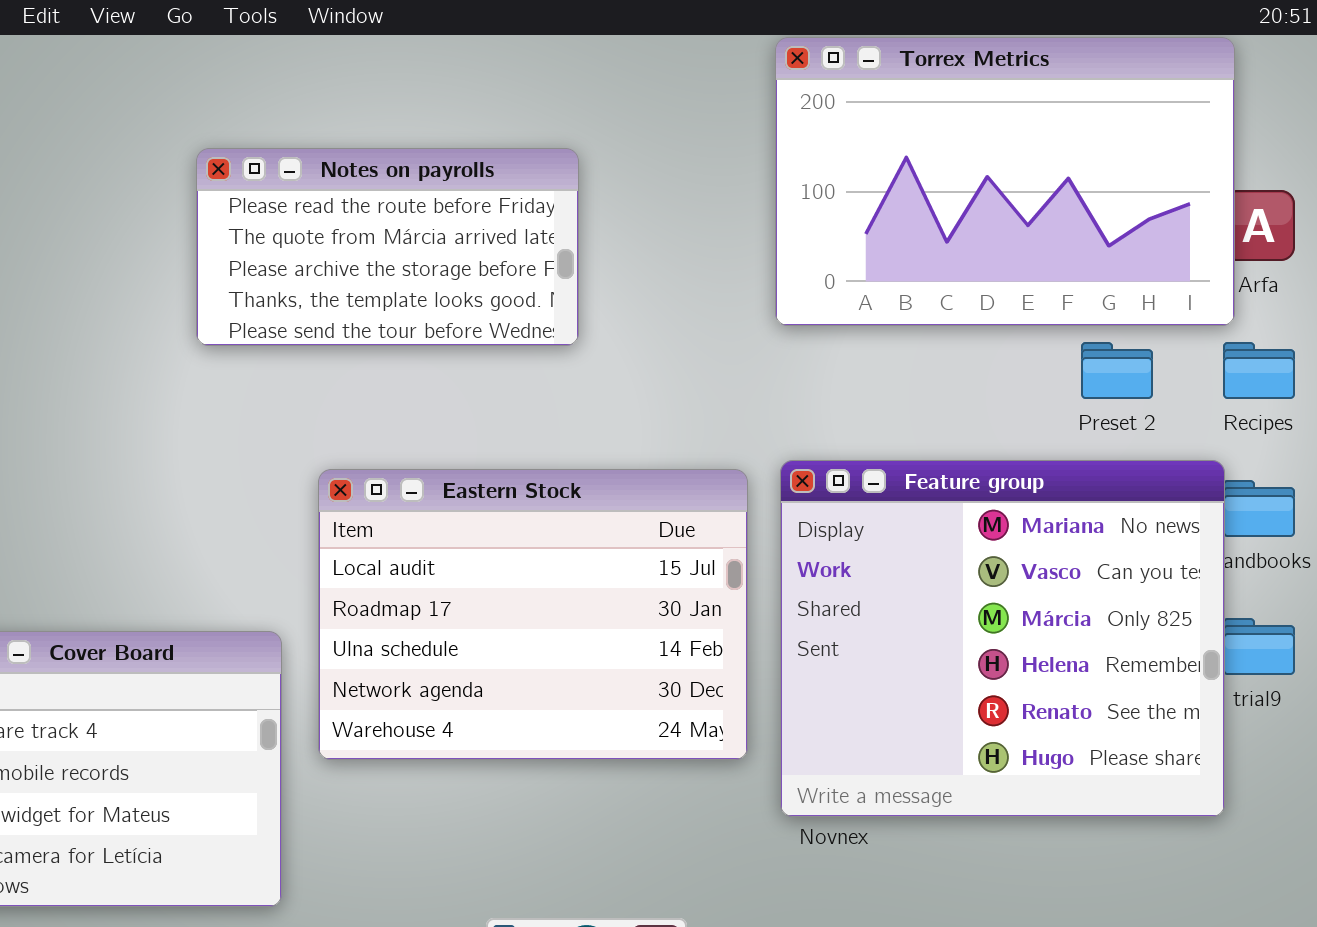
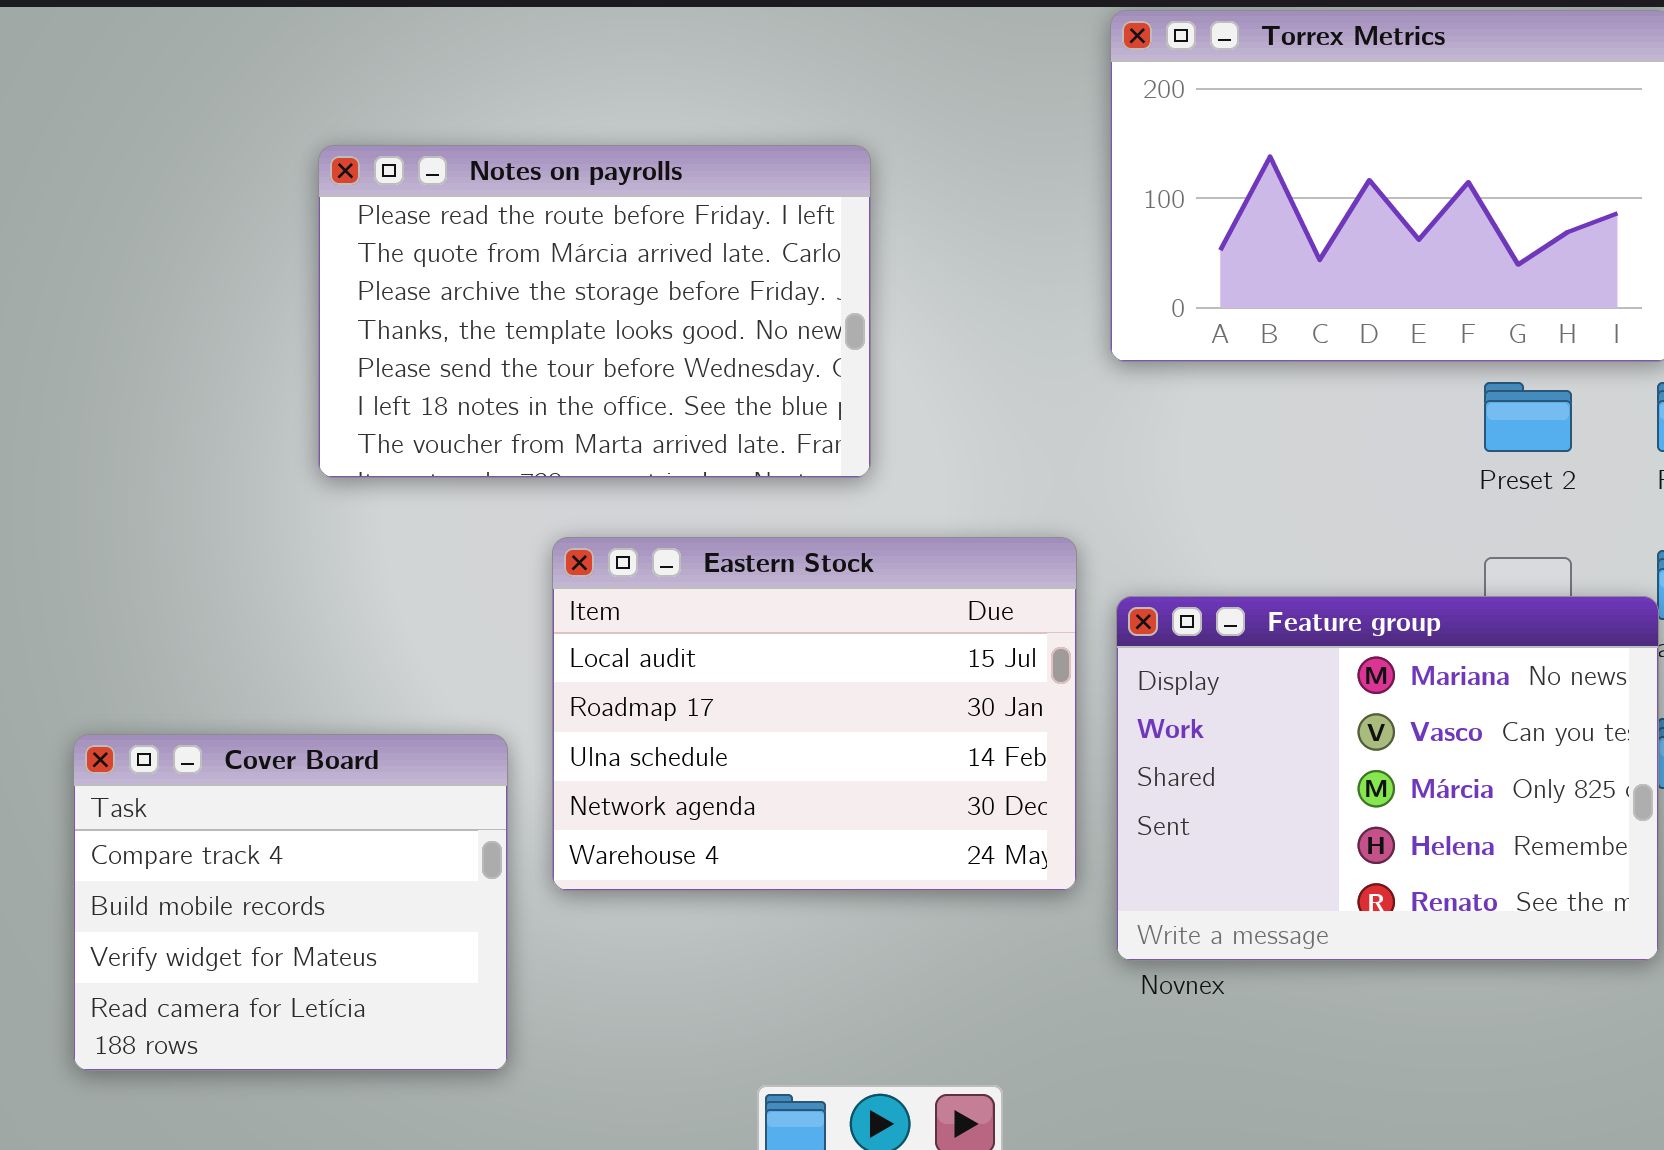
Notes on payrolls: [196,148,579,346] -> [318,145,871,478], resized
Feature group: [780,460,1225,817] -> [1116,596,1659,961], resized

